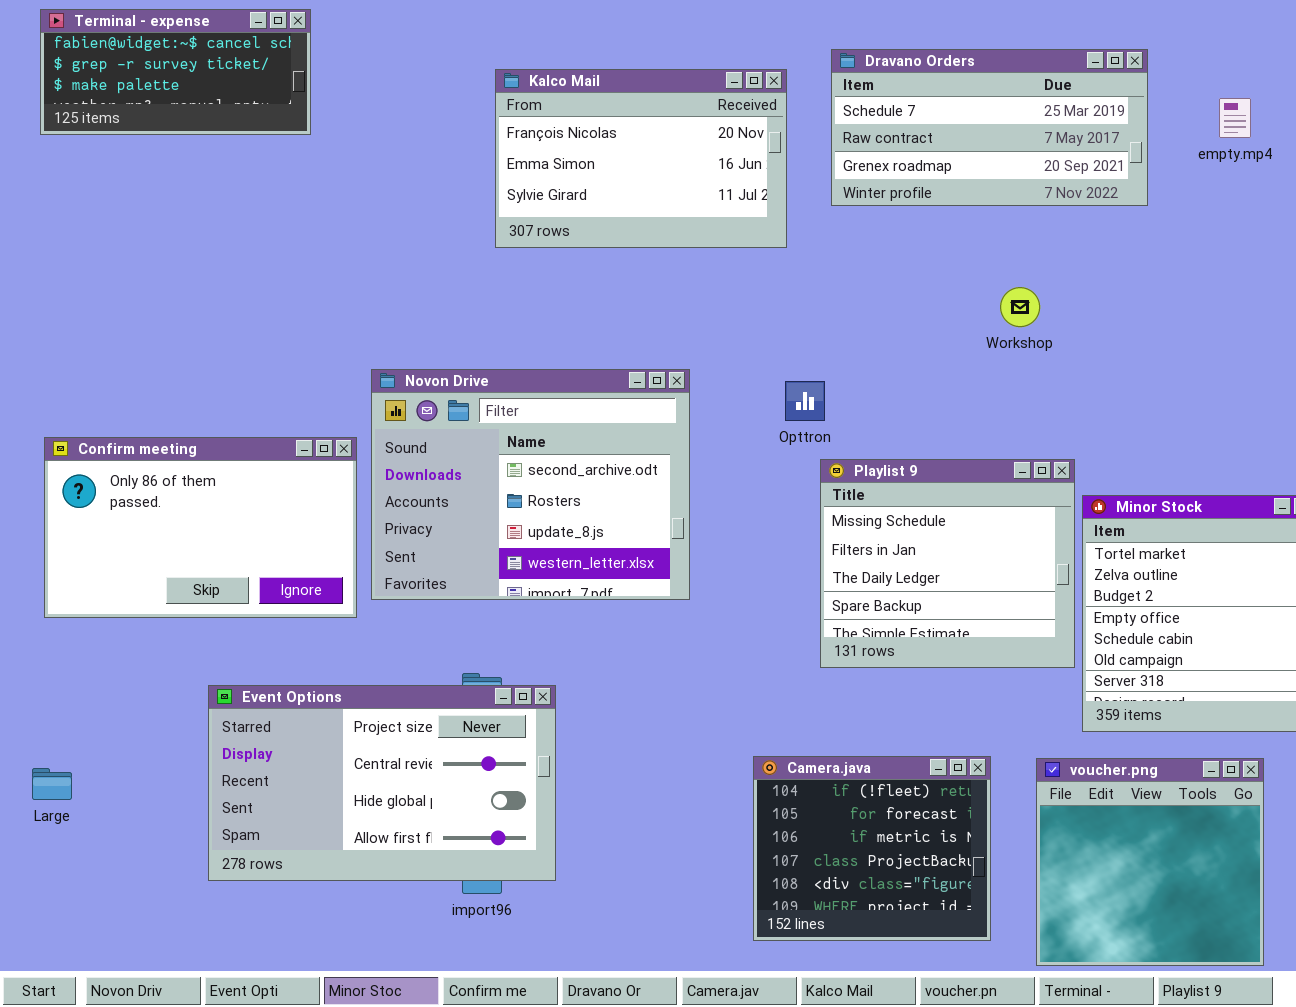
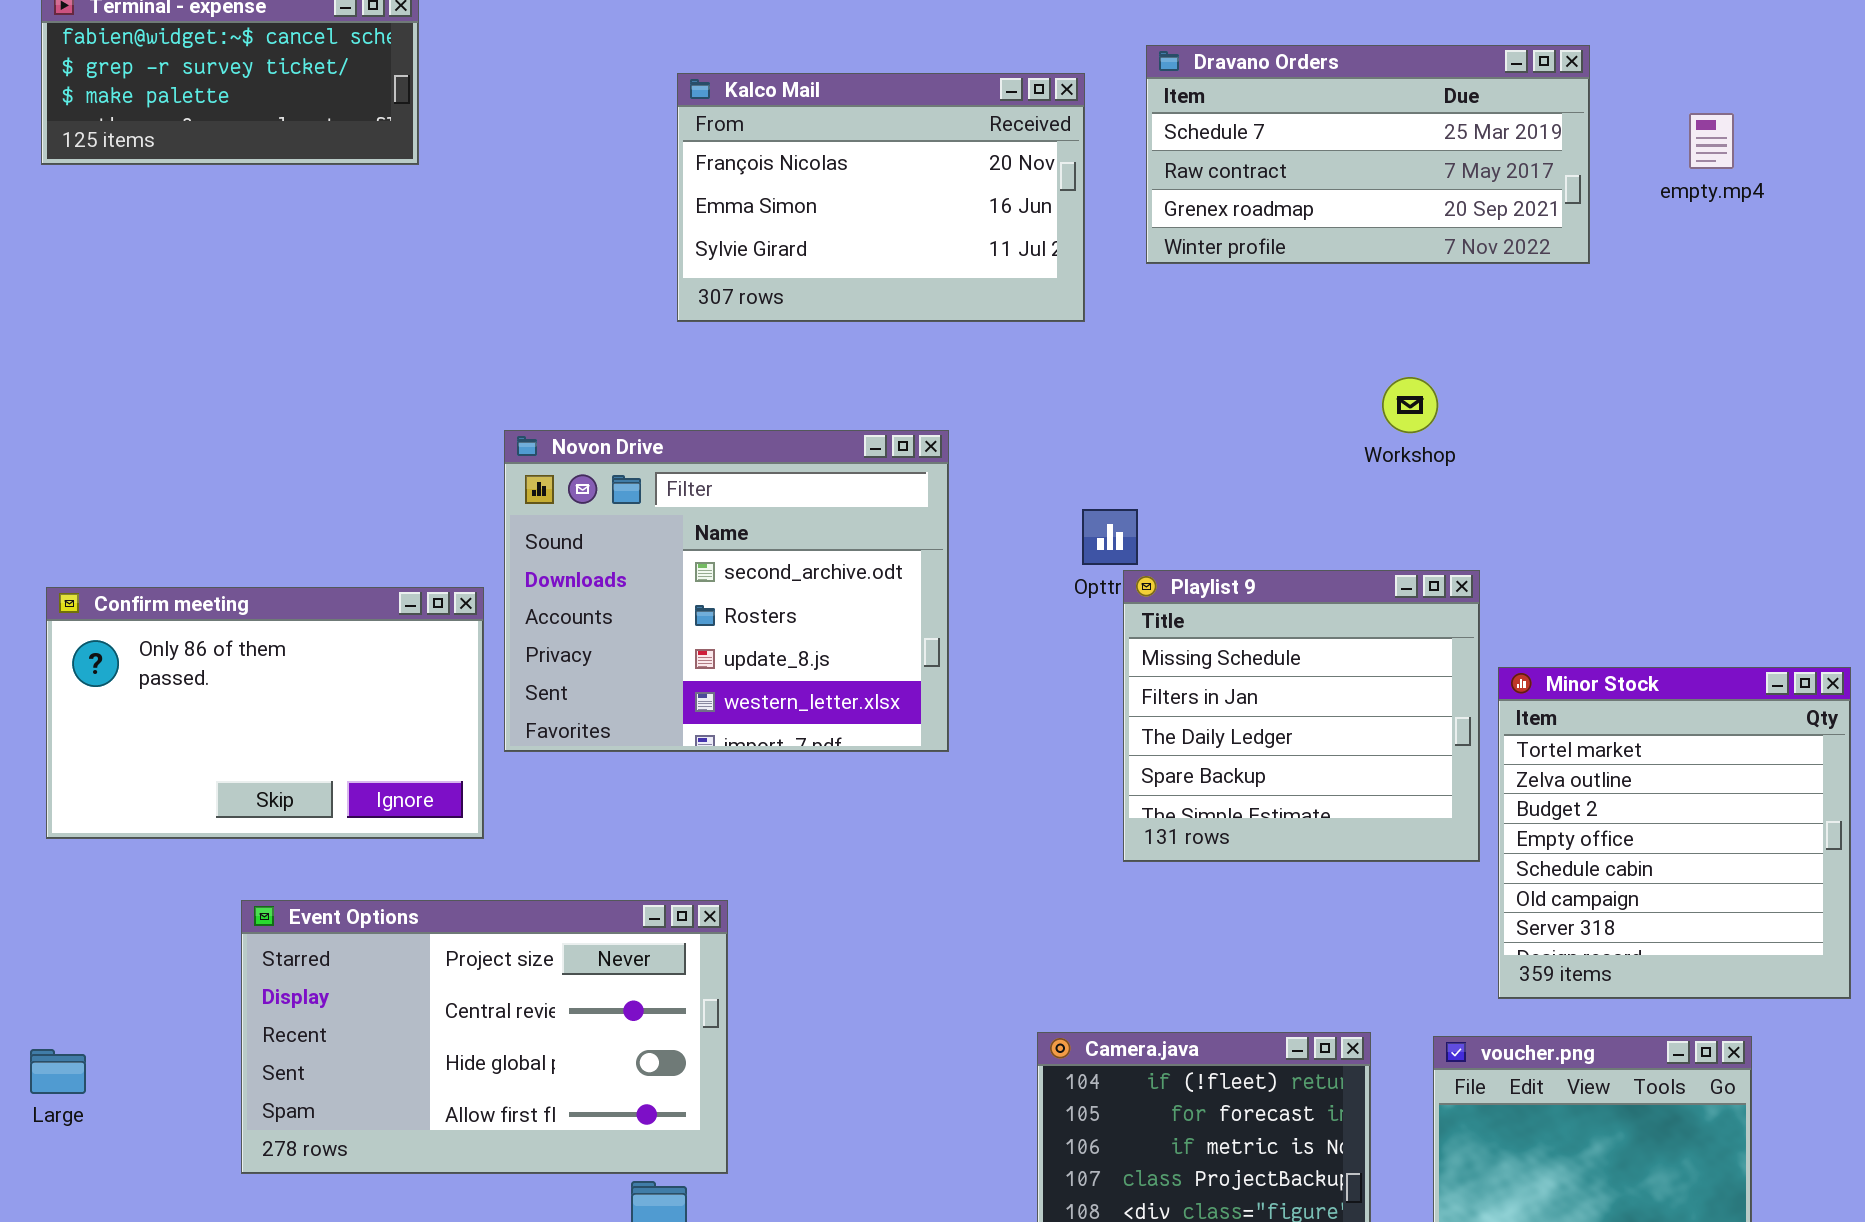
Novon Drive: [371,369,690,600] -> [504,430,949,752], moved
Playlist 9: [820,459,1075,668] -> [1123,570,1480,862], moved
Event Options: [208,685,556,881] -> [241,900,728,1174], moved

